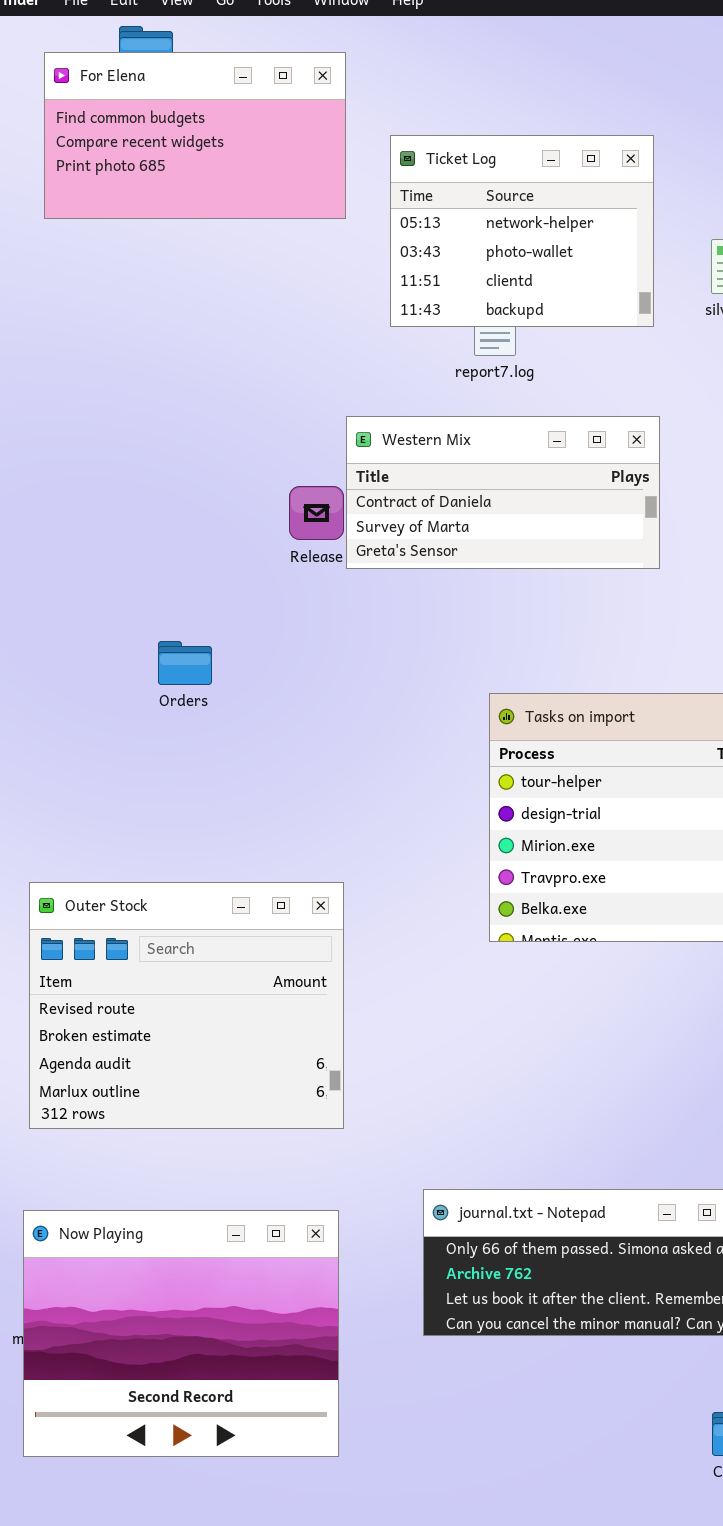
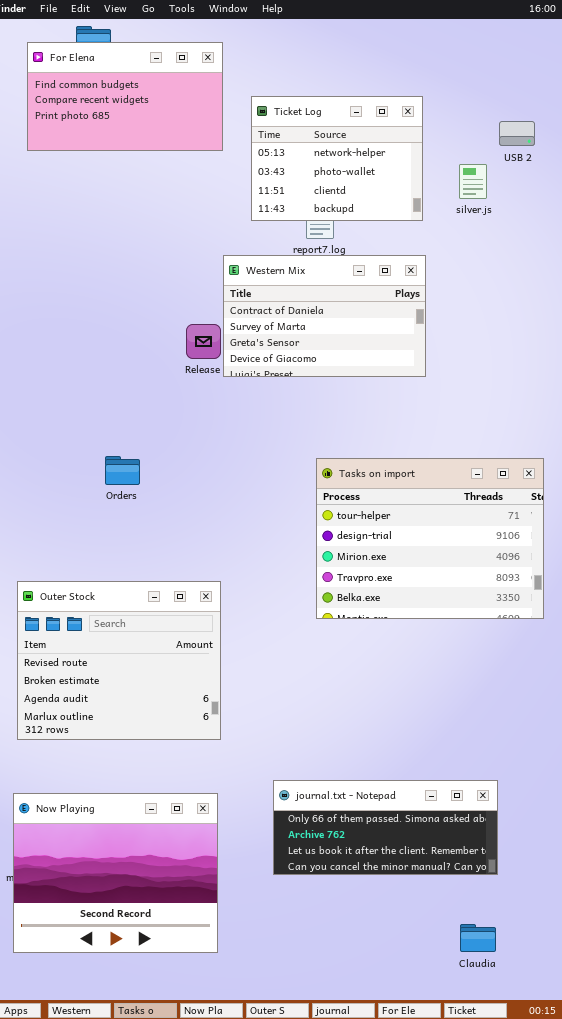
Western Mix: [346,416,660,569] -> [223,255,426,377], resized
Orders: [158,641,212,685] -> [105,456,140,485], moved

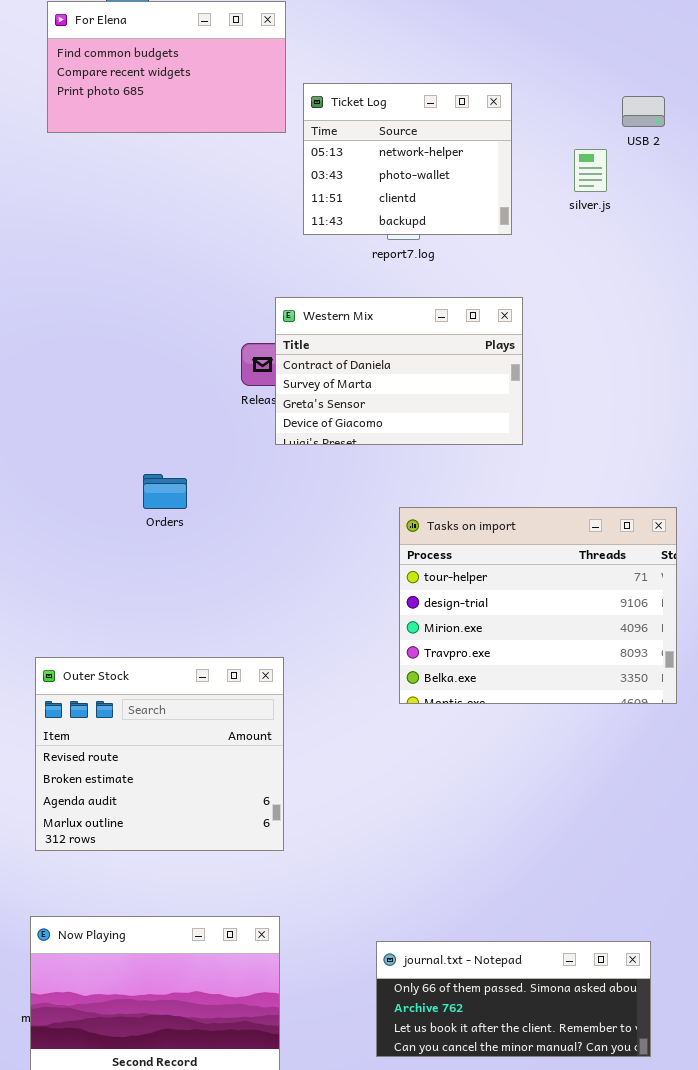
Ticket Log: [251,96,423,221] -> [303,83,512,235], moved
Western Mix: [223,255,426,377] -> [275,297,523,445], moved
Orders: [105,456,140,485] -> [143,474,187,509], moved
journal.txt - Notepad: [273,780,498,875] -> [376,941,651,1057], moved

